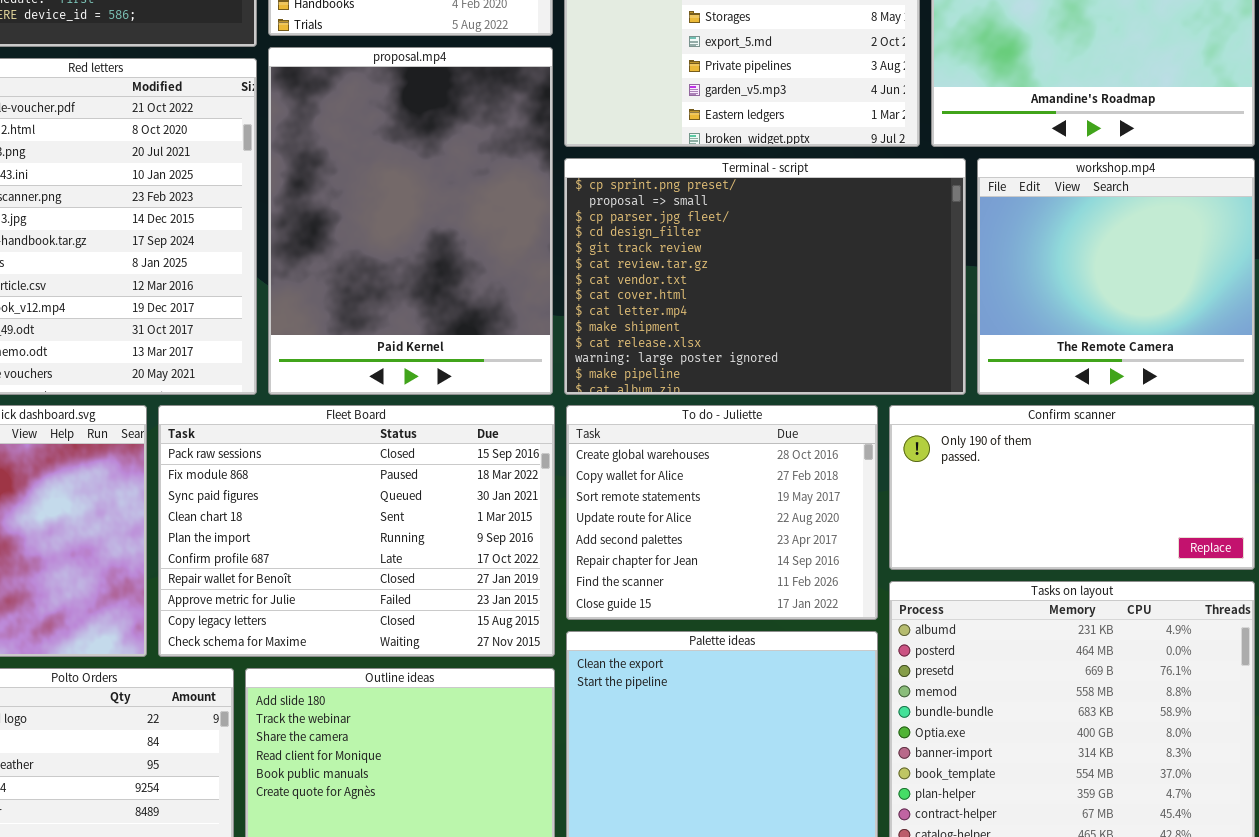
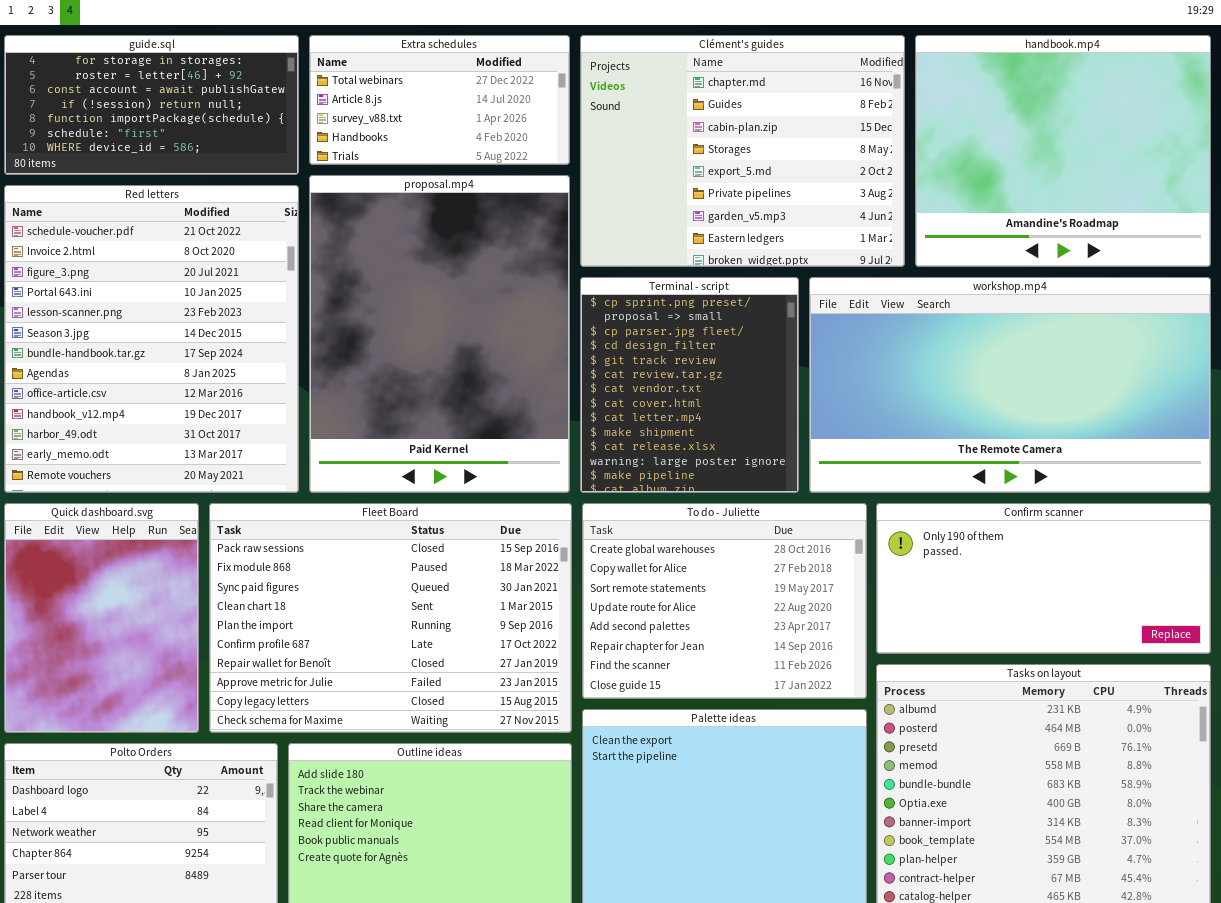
Terminal - script: [564,158,966,395] -> [580,277,799,493], resized
workshop.mp4: [977,158,1255,395] -> [809,277,1211,493], resized

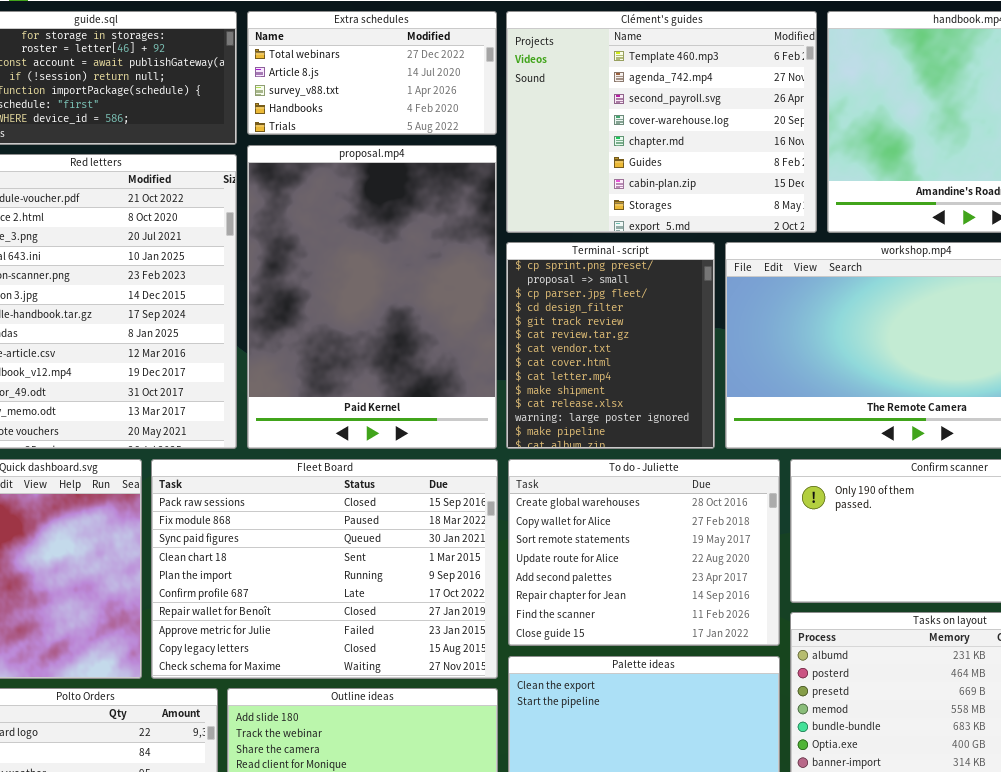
Clément's guides: [580,35,905,267] -> [506,11,817,233], scrolled up 4 rows

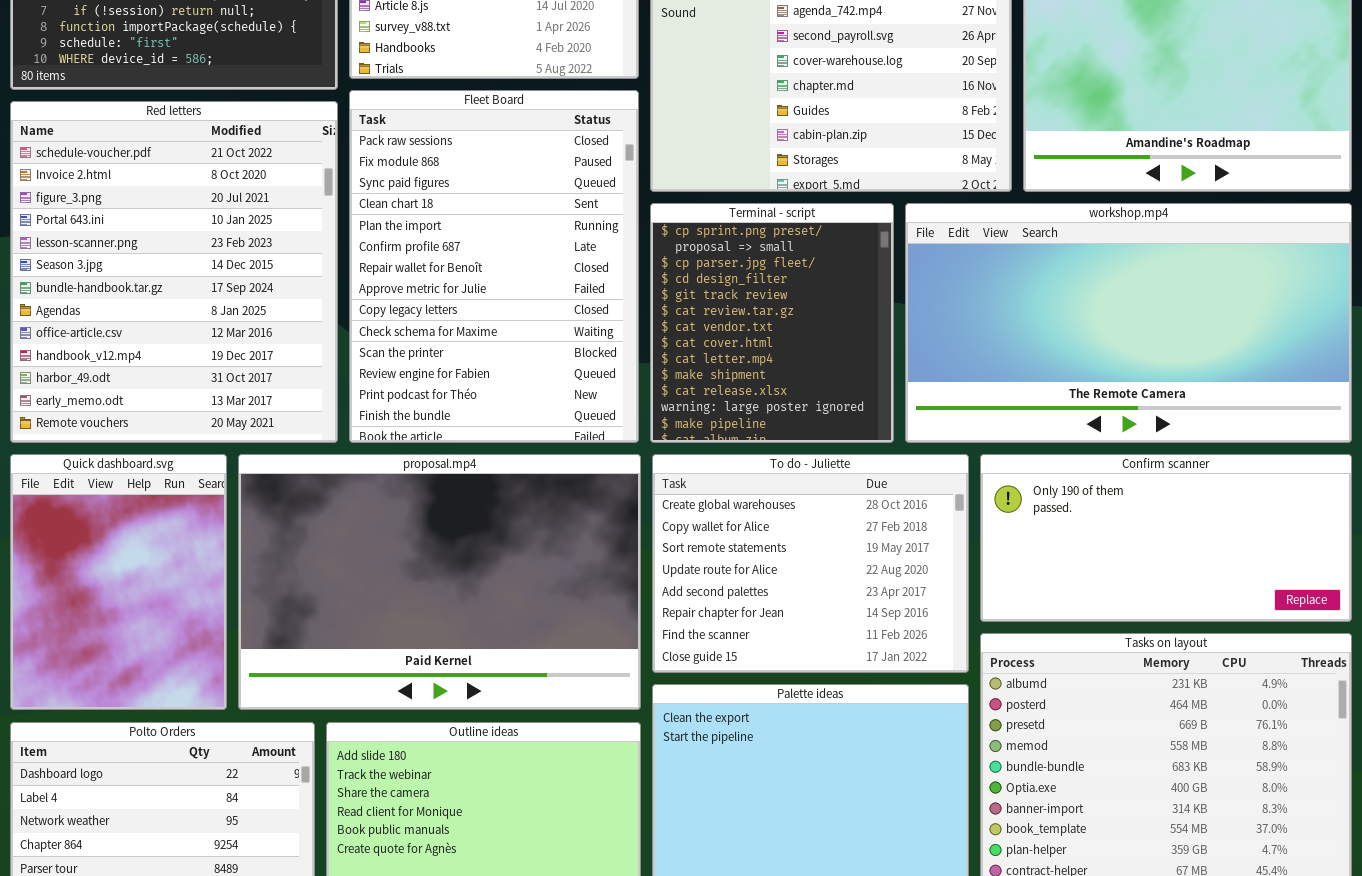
proposal.mp4: [247,145,497,449] -> [238,454,641,710], moved, resized
Fleet Board: [151,459,498,679] -> [349,90,639,443], moved, resized

